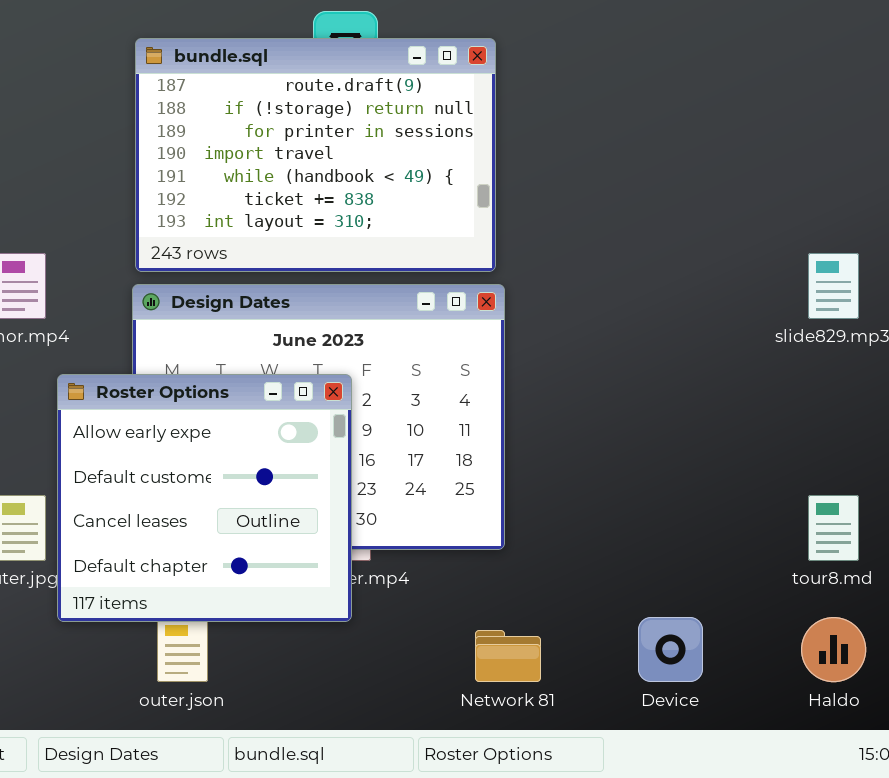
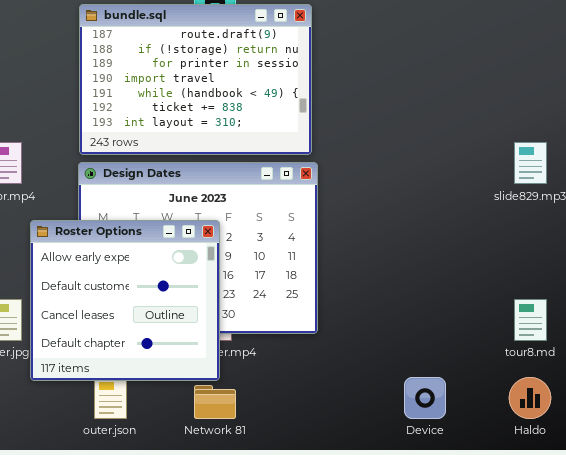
Network 81: [475,630,541,682] -> [194,385,236,419], moved

